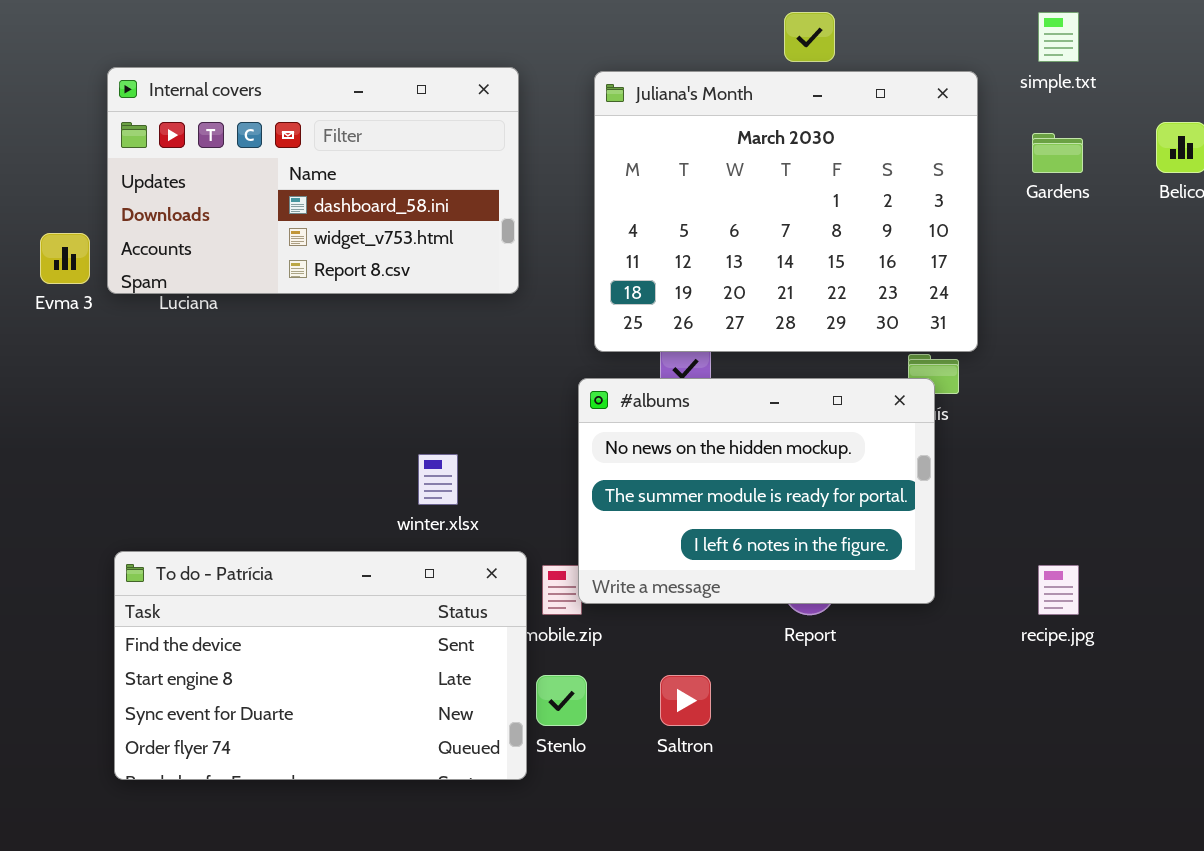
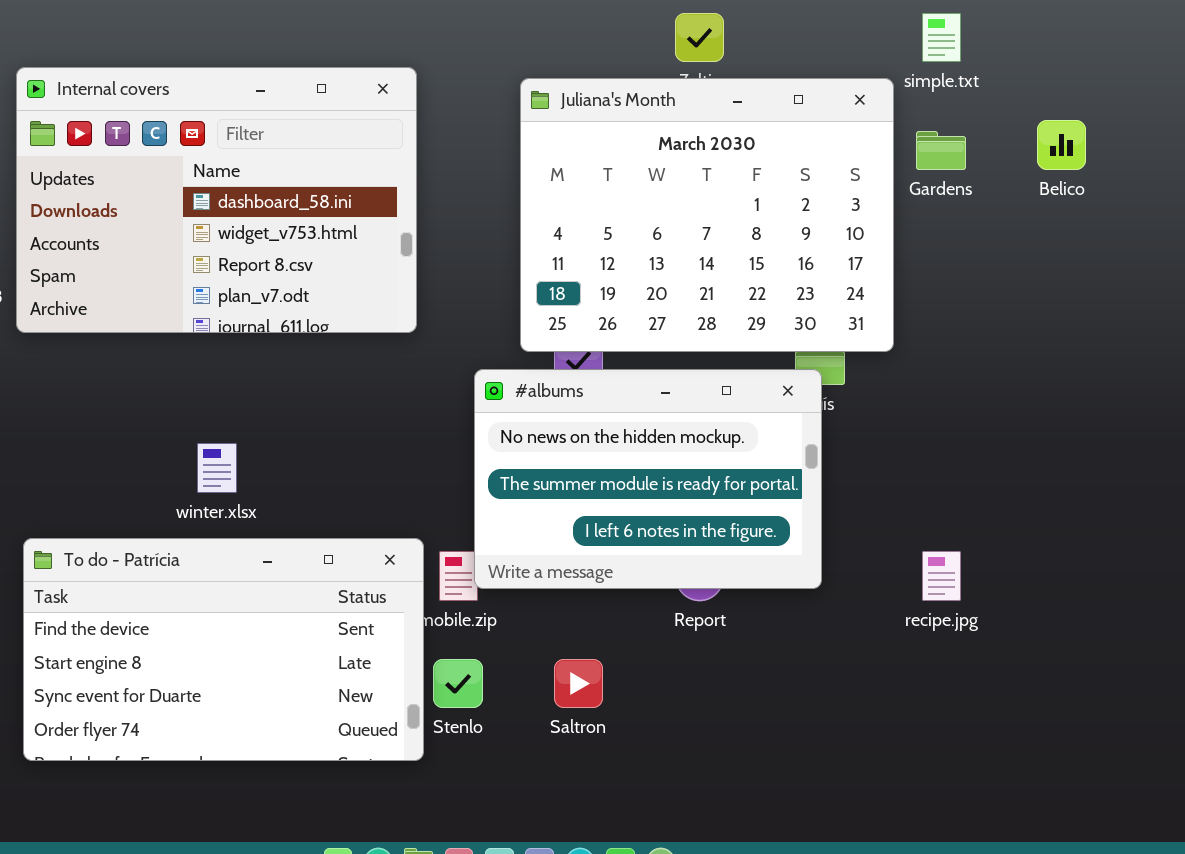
Internal covers: [107,67,519,294] -> [16,67,417,333], resized
Juliana's Month: [594,71,978,352] -> [520,78,894,352], moved
winter.xlsx: [418,454,458,505] -> [197,443,237,493], moved

